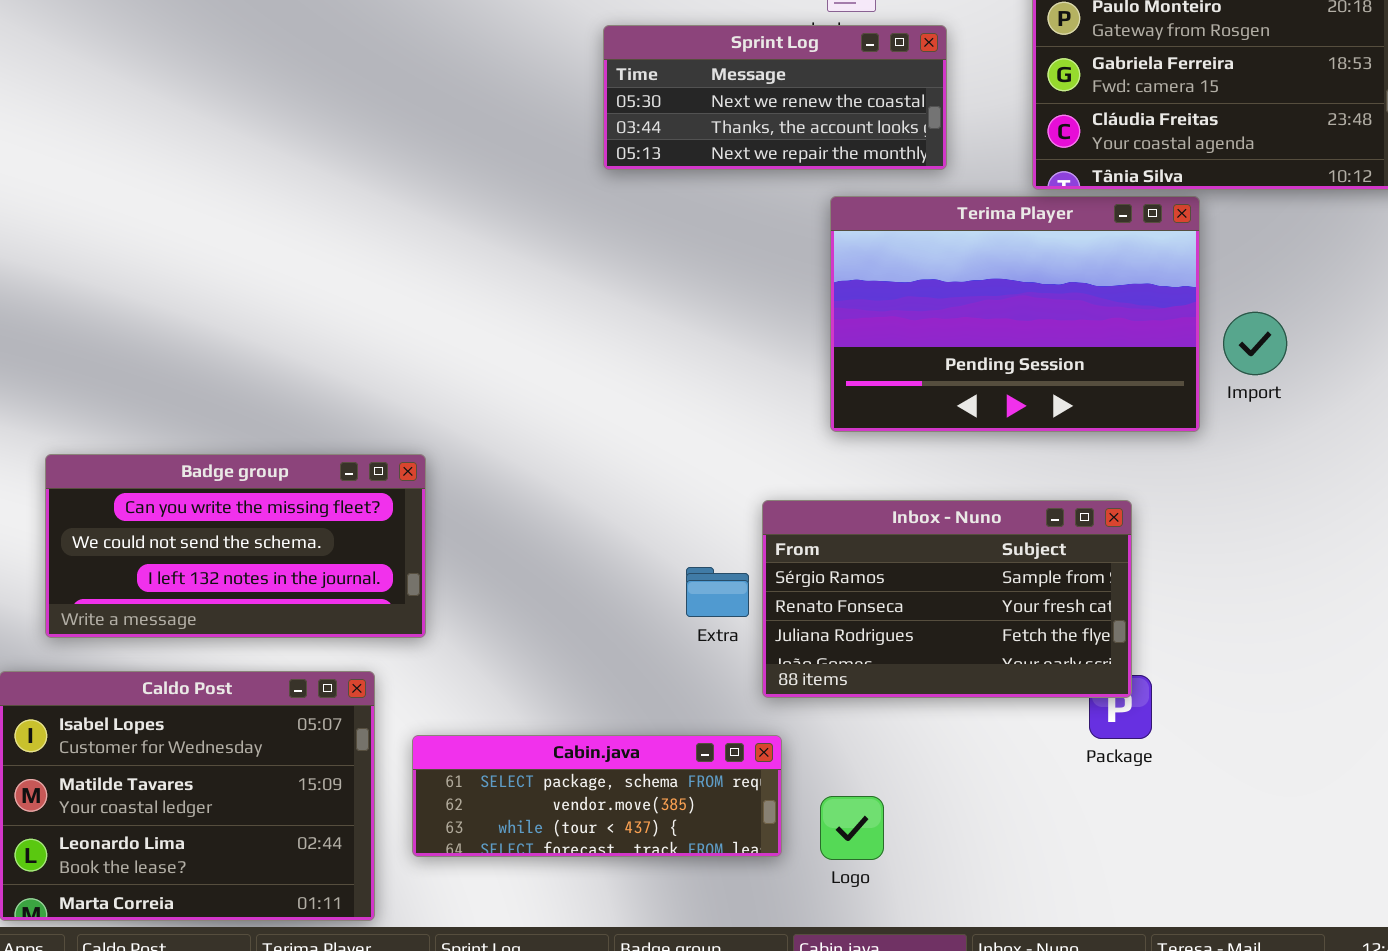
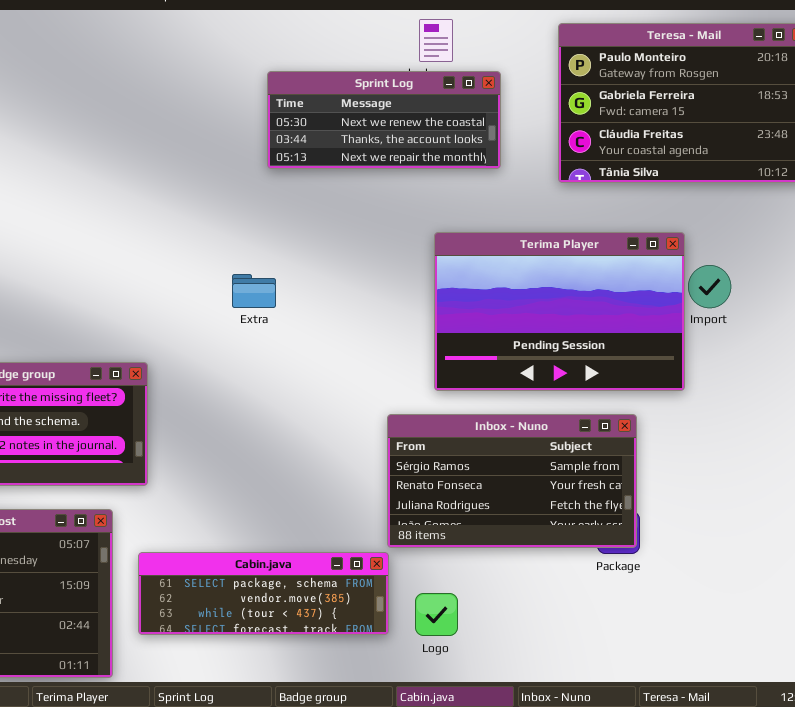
Terima Player: [830,196,1200,432] -> [434,232,685,391], moved
Inbox - Nuno: [762,500,1132,698] -> [387,414,637,548], moved
Extra: [686,567,749,617] -> [232,274,276,308], moved

